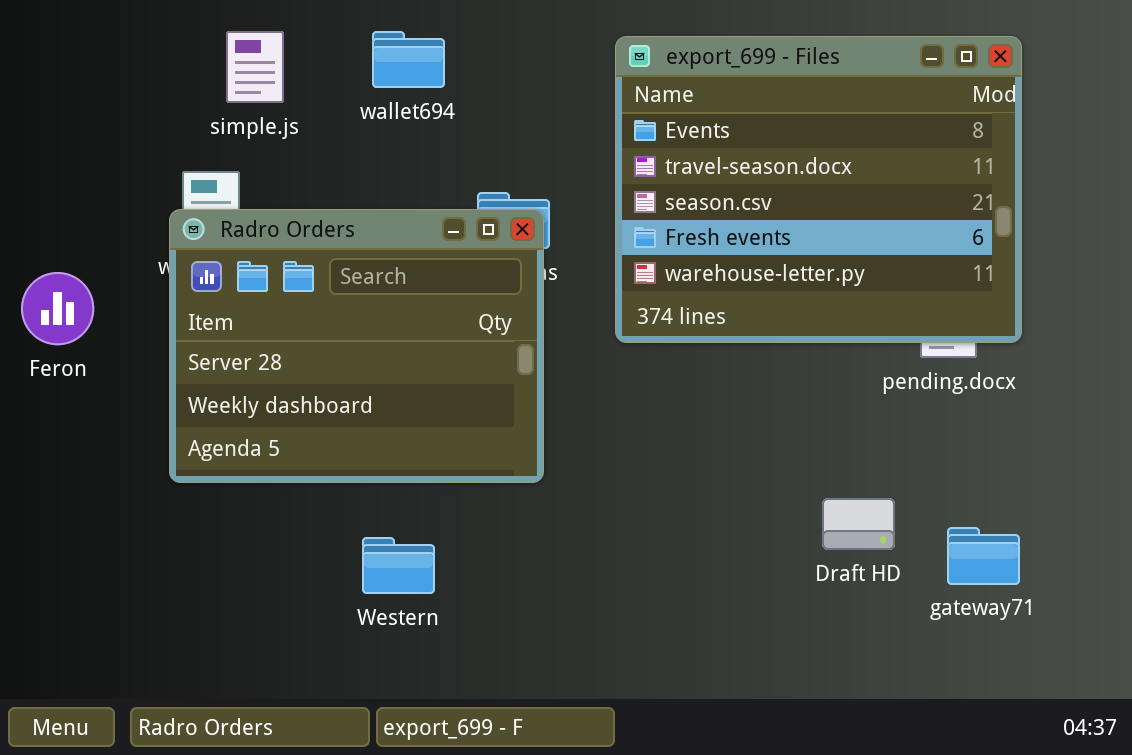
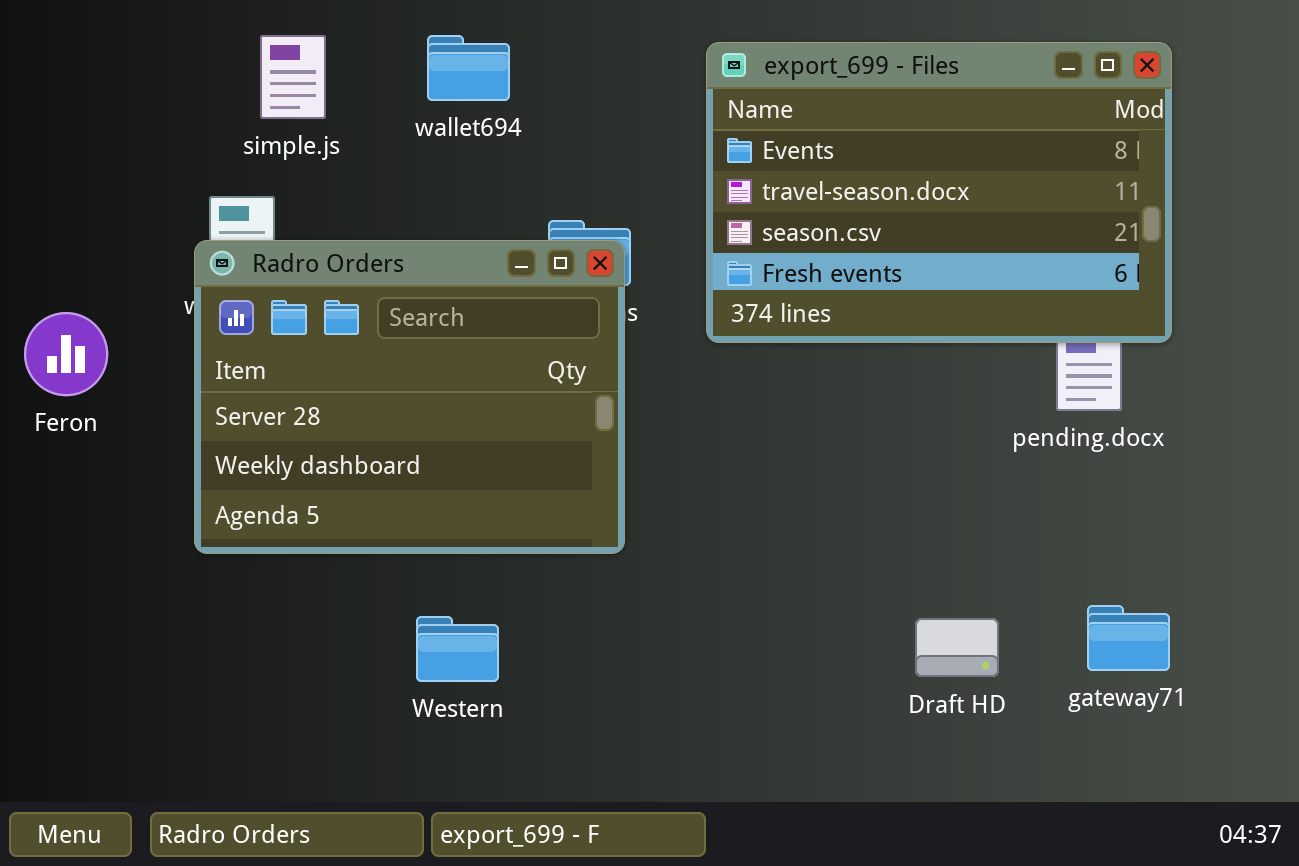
export_699 - Files: [615,36,1022,343] -> [706,42,1172,343], resized
Draft HD: [822,498,895,550] -> [915,618,999,677], moved

